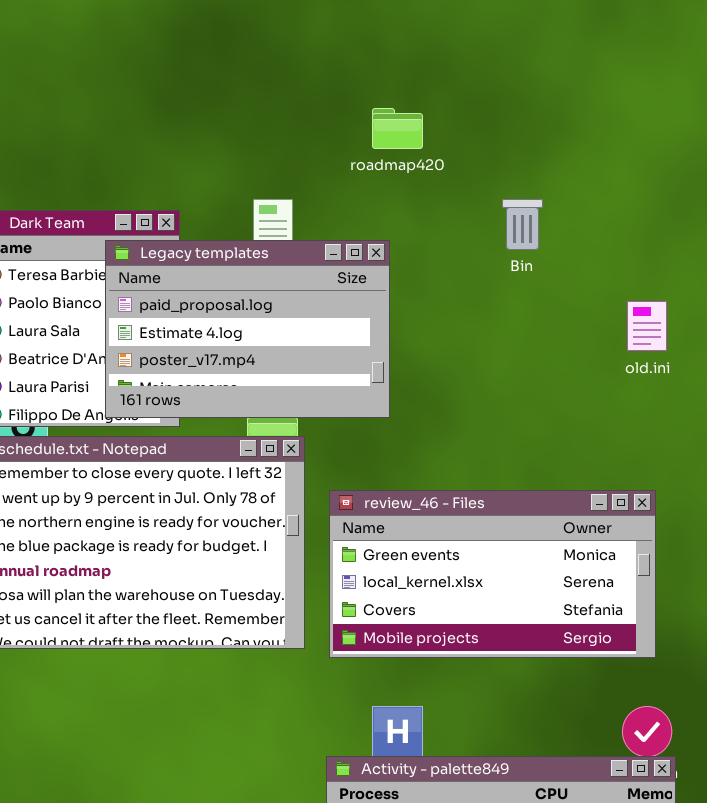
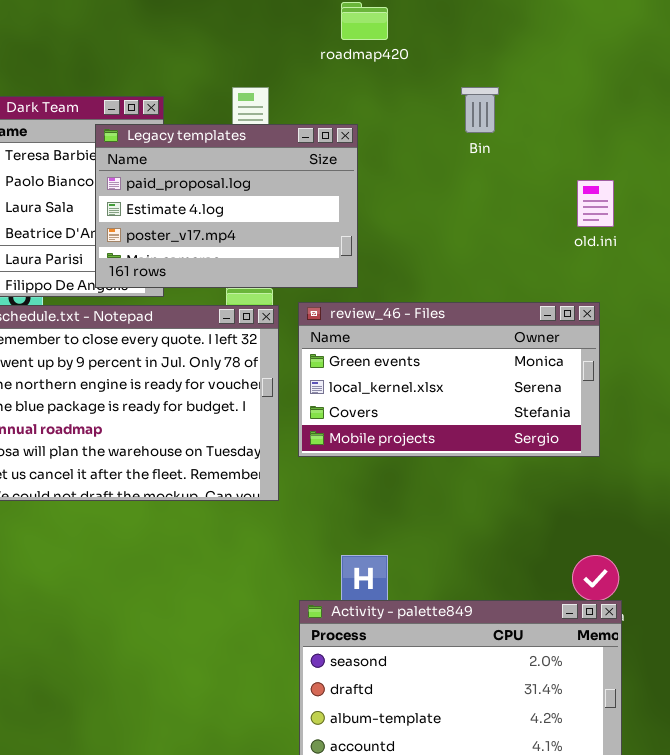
review_46 - Files: [329,490,656,658] -> [298,302,600,457], moved

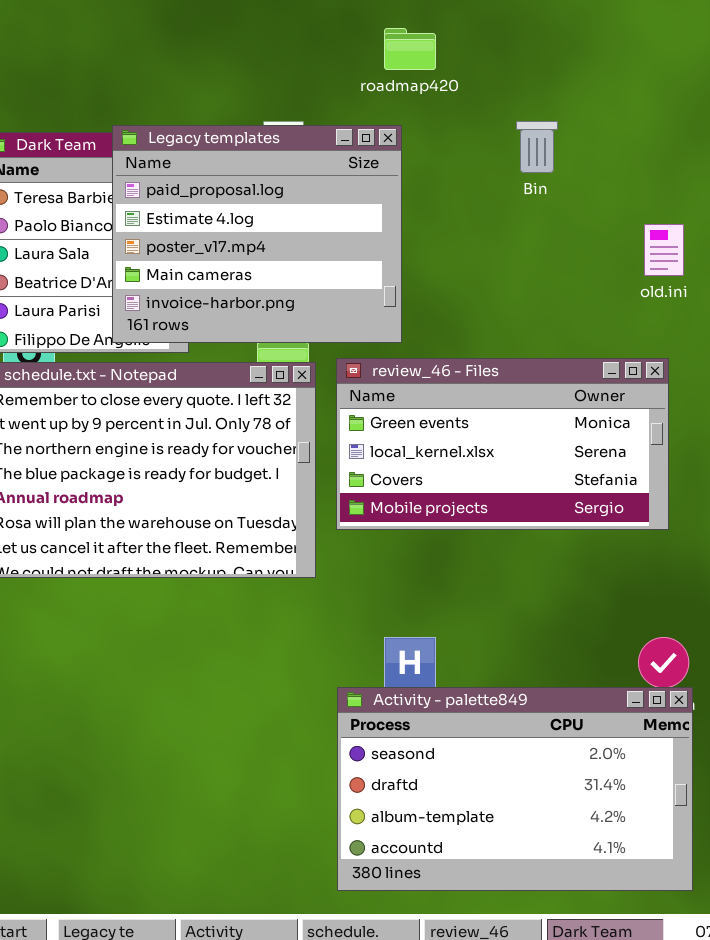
Legacy templates: [95,124,358,288] -> [112,125,402,343], resized

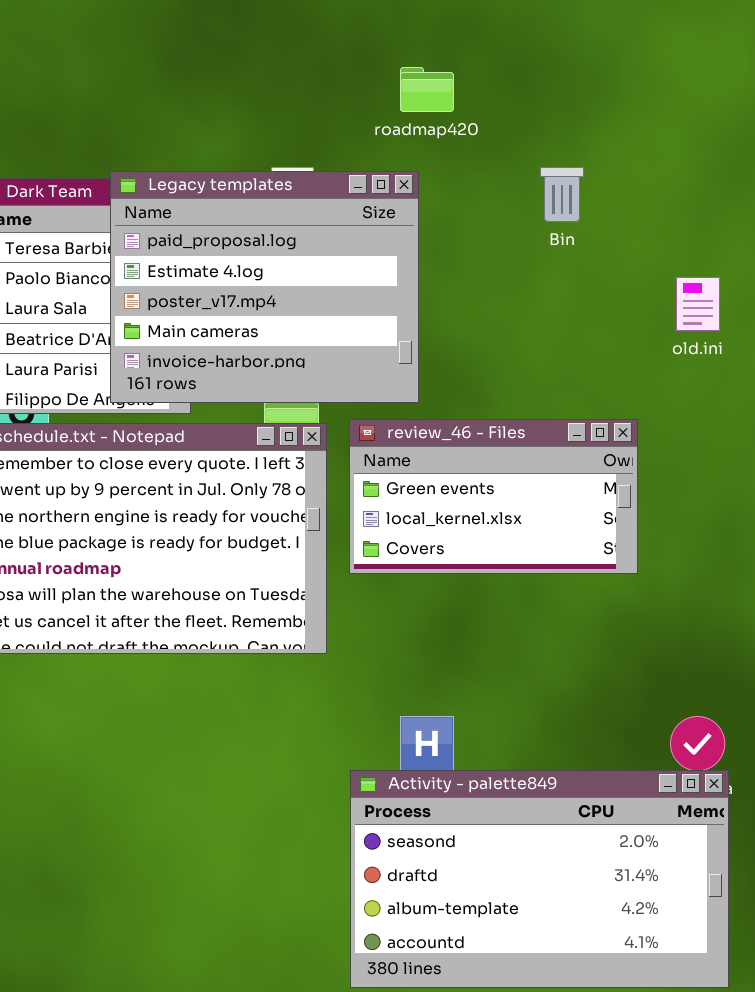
review_46 - Files: [336,358,669,530] -> [349,419,638,574], resized

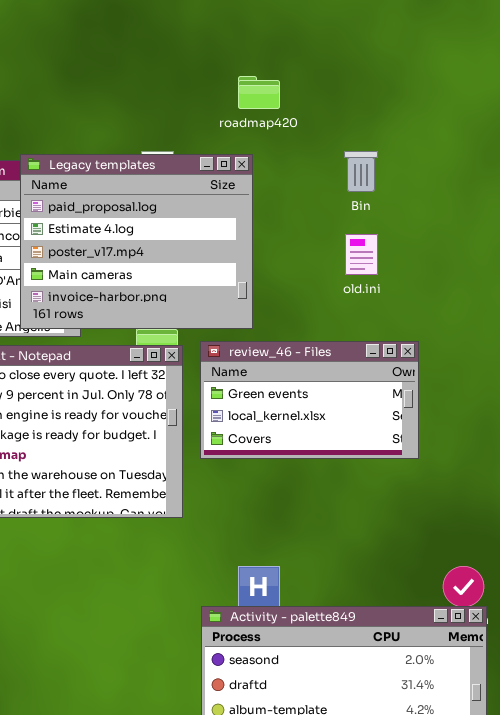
old.ini: [676,277,720,331] -> [345,234,378,275], moved

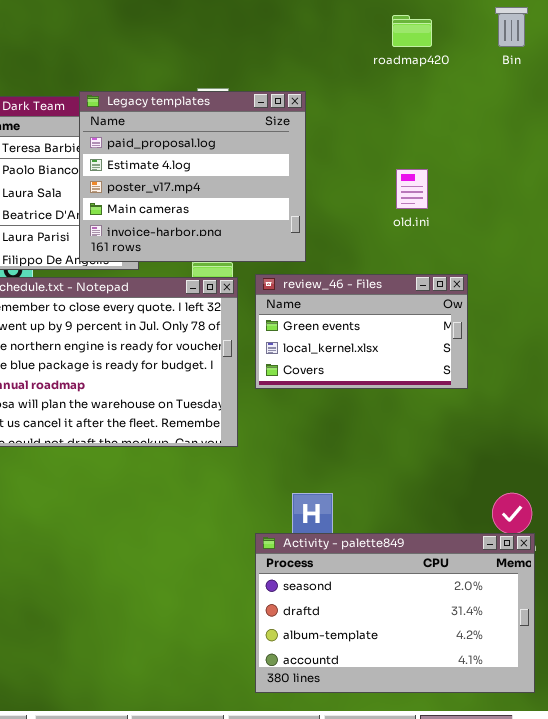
roadmap420: [238,76,280,109] -> [392,15,432,47], moved
Bin: [344,151,378,192] -> [495,7,528,47], moved

